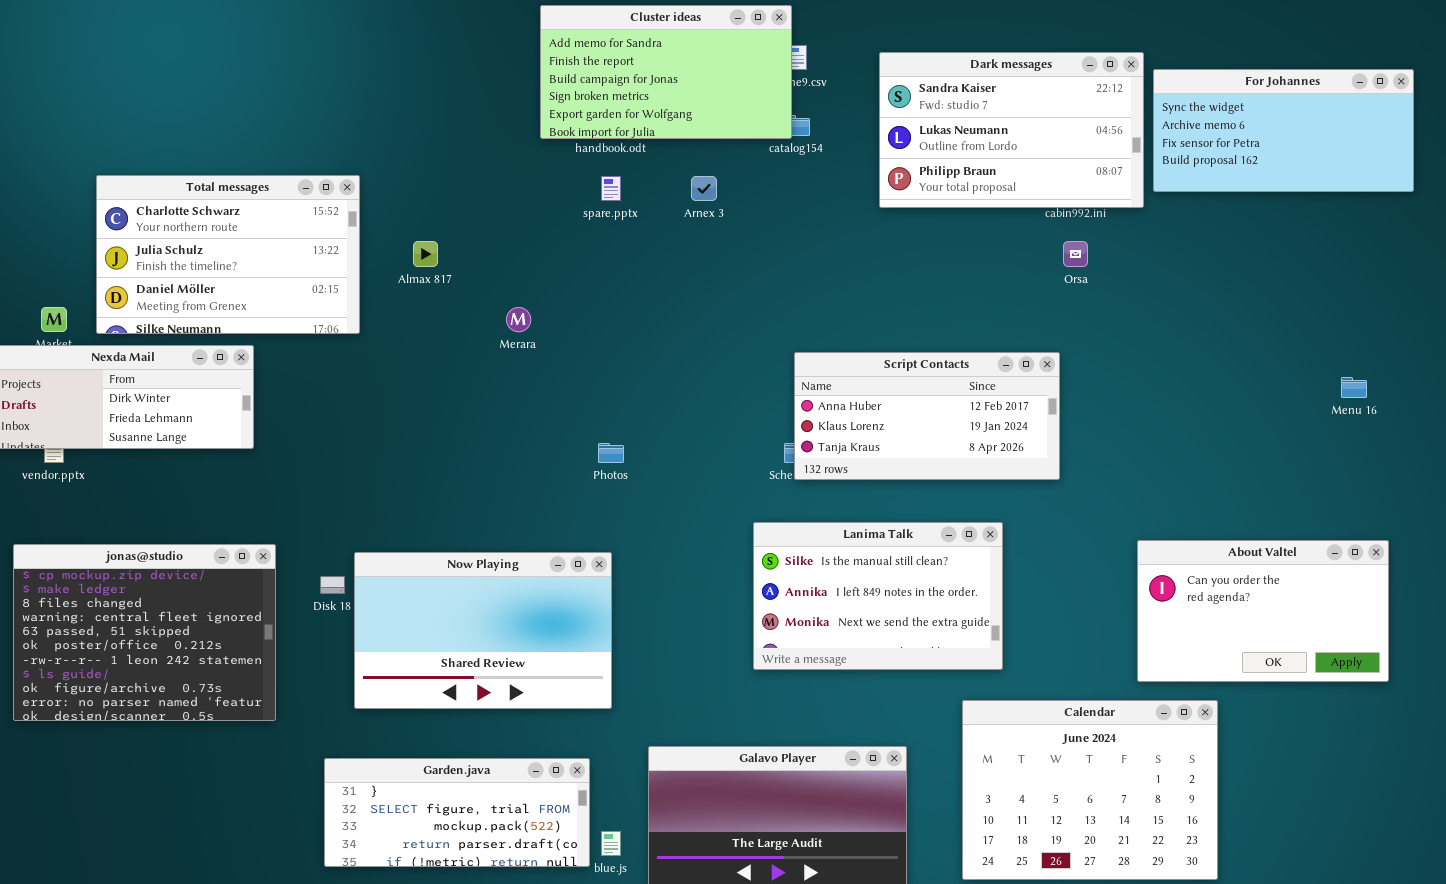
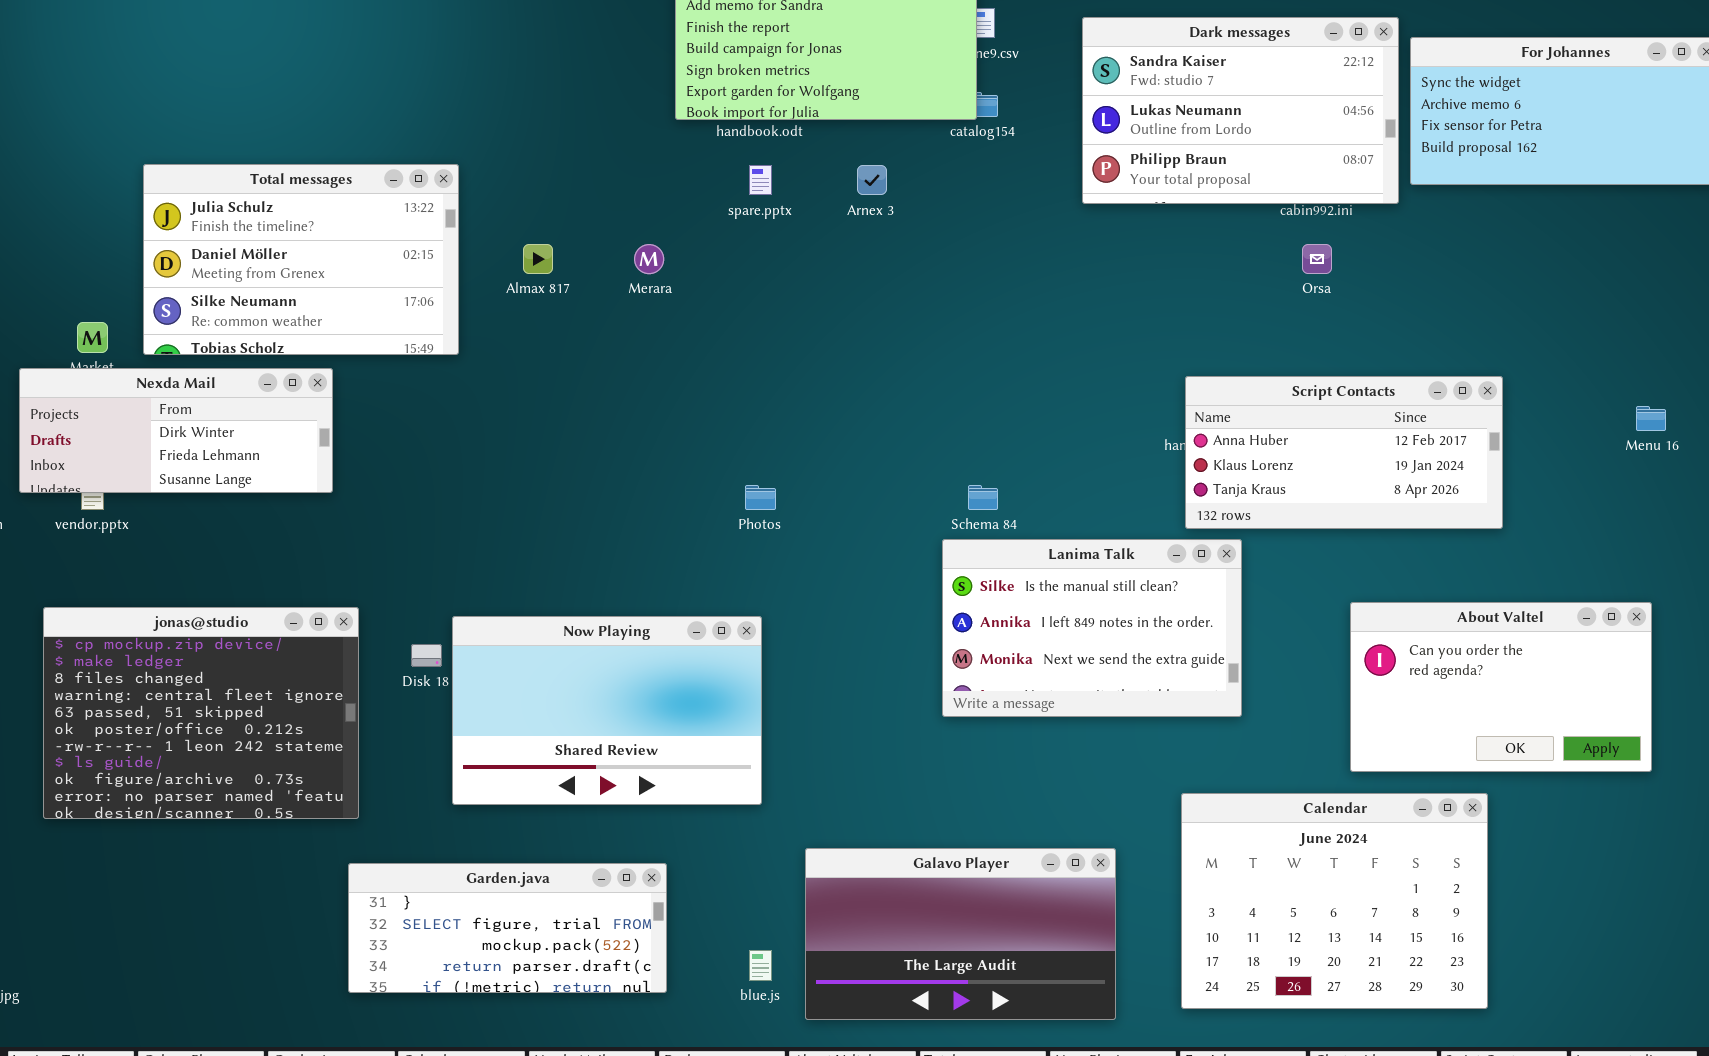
Total messages: [96,175,360,334] -> [143,164,459,355], scrolled down 1 row
Merara: [506,307,531,332] -> [634,244,664,274], moved
Script Contacts: [794,352,1060,480] -> [1185,376,1503,529], moved
Lanima Talk: [753,522,1003,670] -> [942,539,1242,717], moved
About Valtel: [1137,540,1389,682] -> [1350,602,1652,772], moved
Garden.java: [324,758,590,867] -> [348,863,667,993], moved

